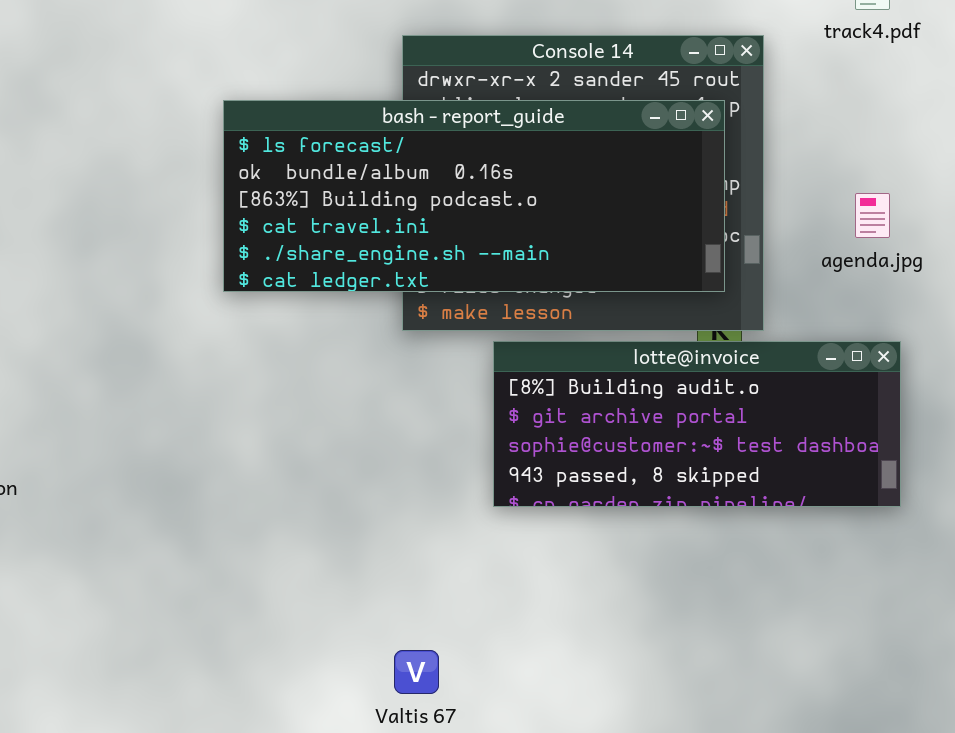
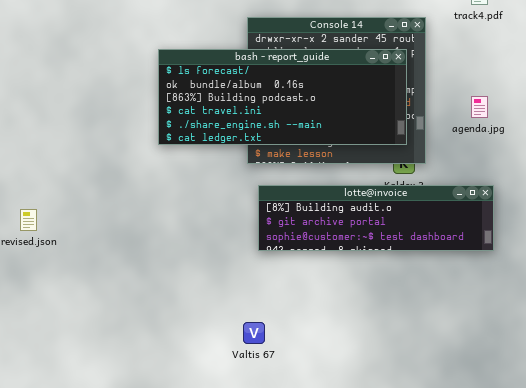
lotte@invoice: [493,341,901,507] -> [258,185,494,251], resized

